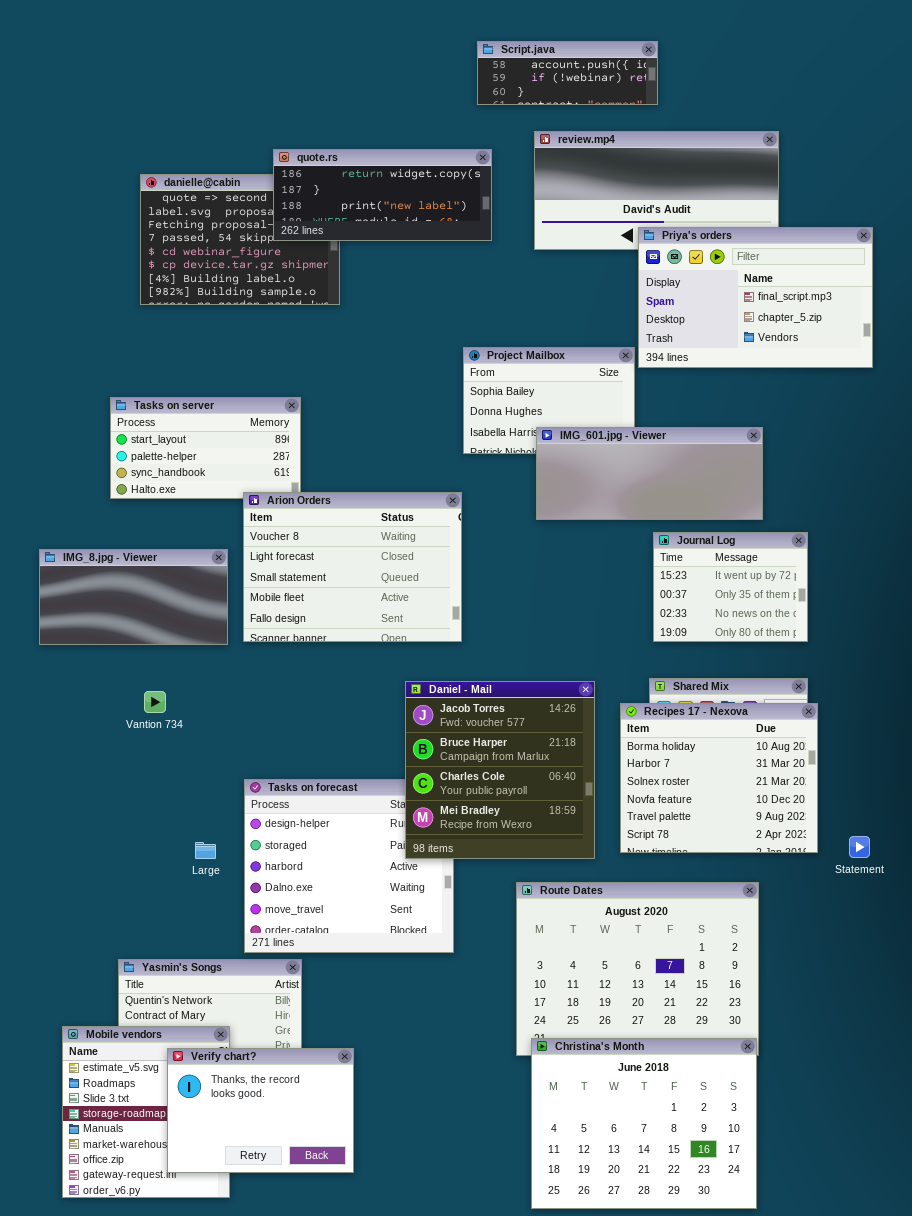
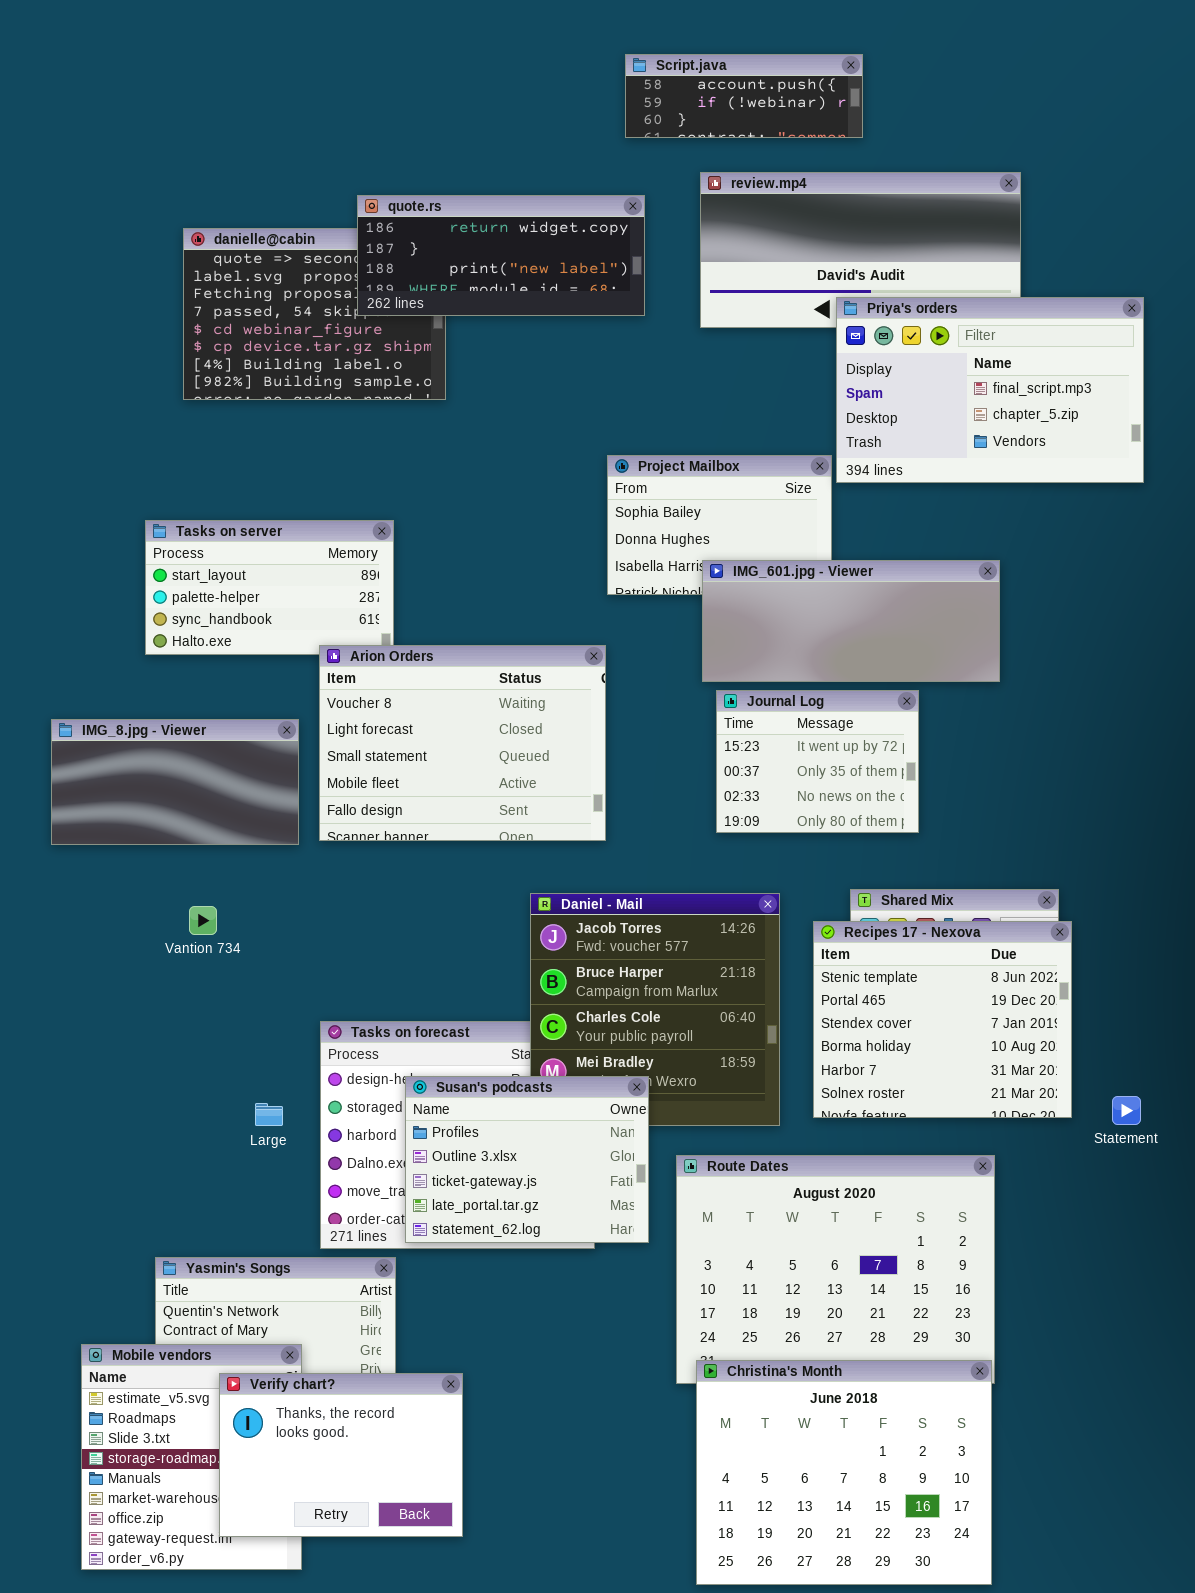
Journal Log: [653,532,808,642] -> [716,690,919,833], moved
Recipes 17 - Nexova: [620,703,818,853] -> [813,921,1072,1118], scrolled up 3 rows
Susan's podcasts: none -> [405,1076,649,1243], opened

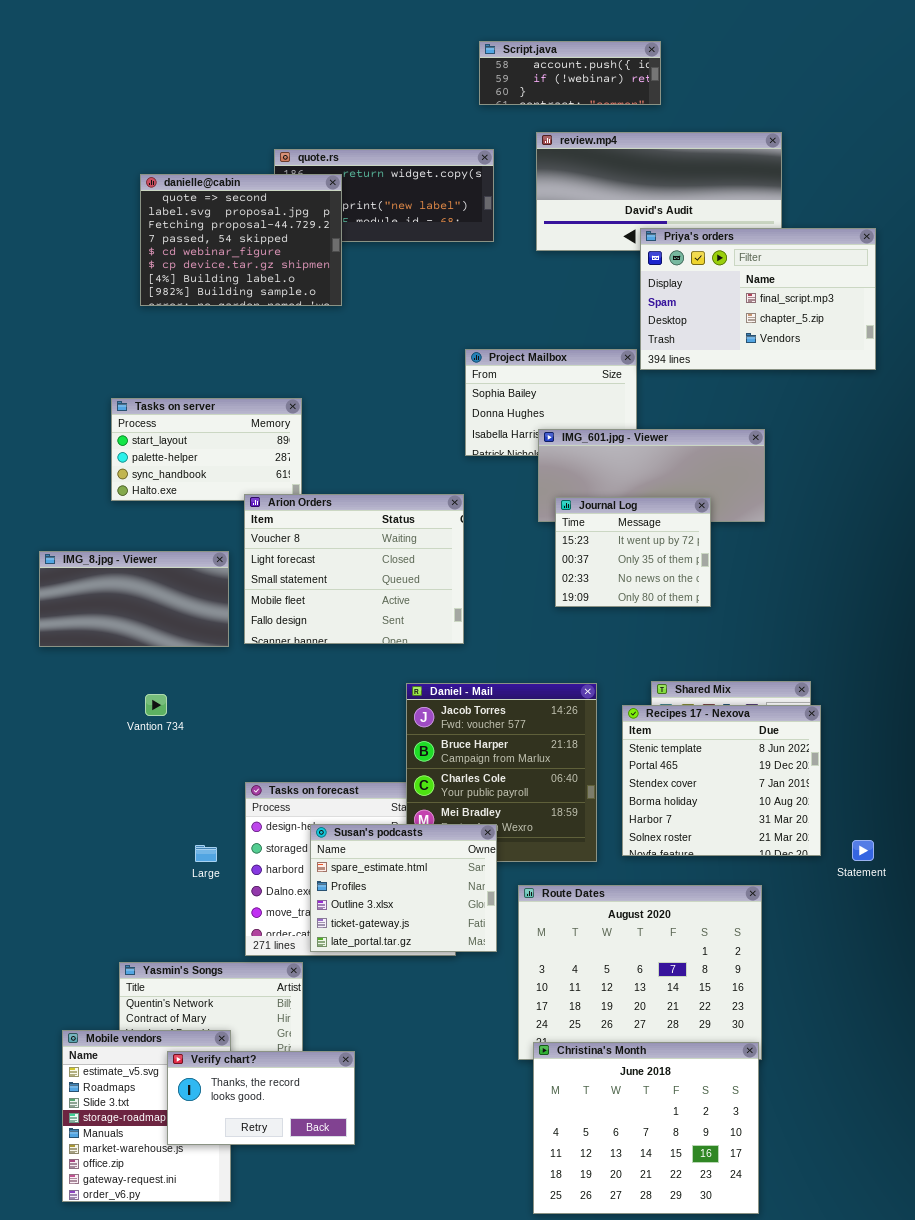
danielle@cabin: [183,228,446,400] -> [140,174,342,306], raised
Journal Log: [716,690,919,833] -> [555,497,711,607], moved
Susan's podcasts: [405,1076,649,1243] -> [310,824,497,952], scrolled up 1 row
Verify chart?: [219,1373,463,1537] -> [167,1051,355,1145], resized

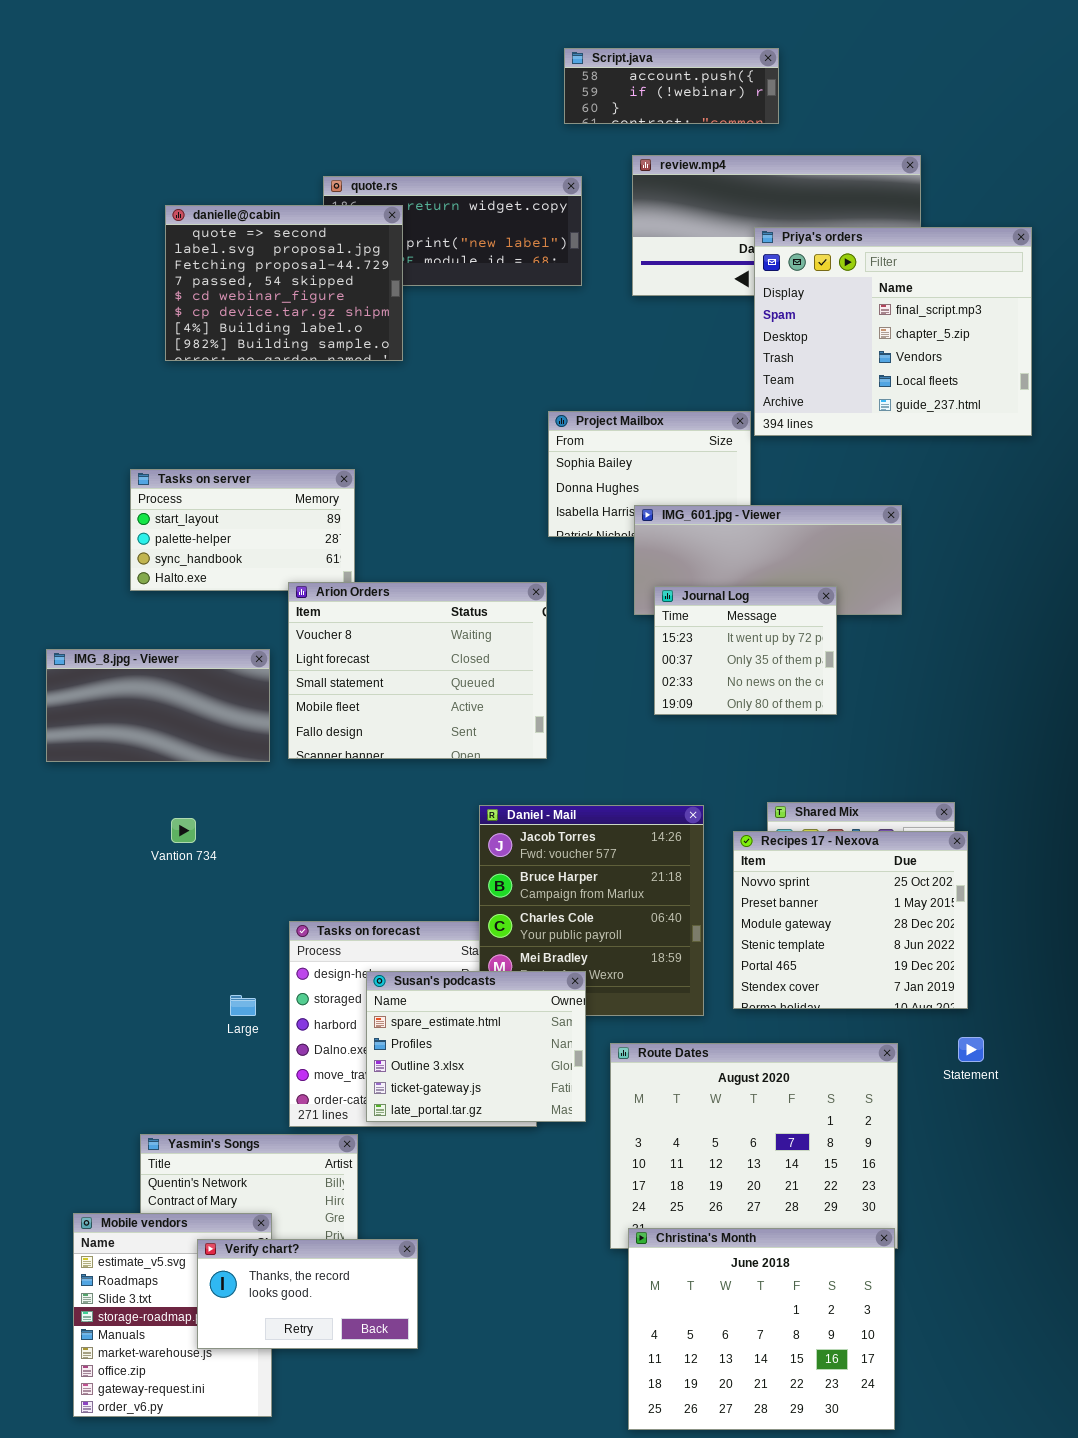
Priya's orders: [640,228,876,370] -> [754,227,1032,436], resized
Recipes 17 - Nexova: [622,705,821,856] -> [733,831,968,1009], scrolled up 3 rows
Statement: [852,840,874,861] -> [958,1037,984,1062], moved

